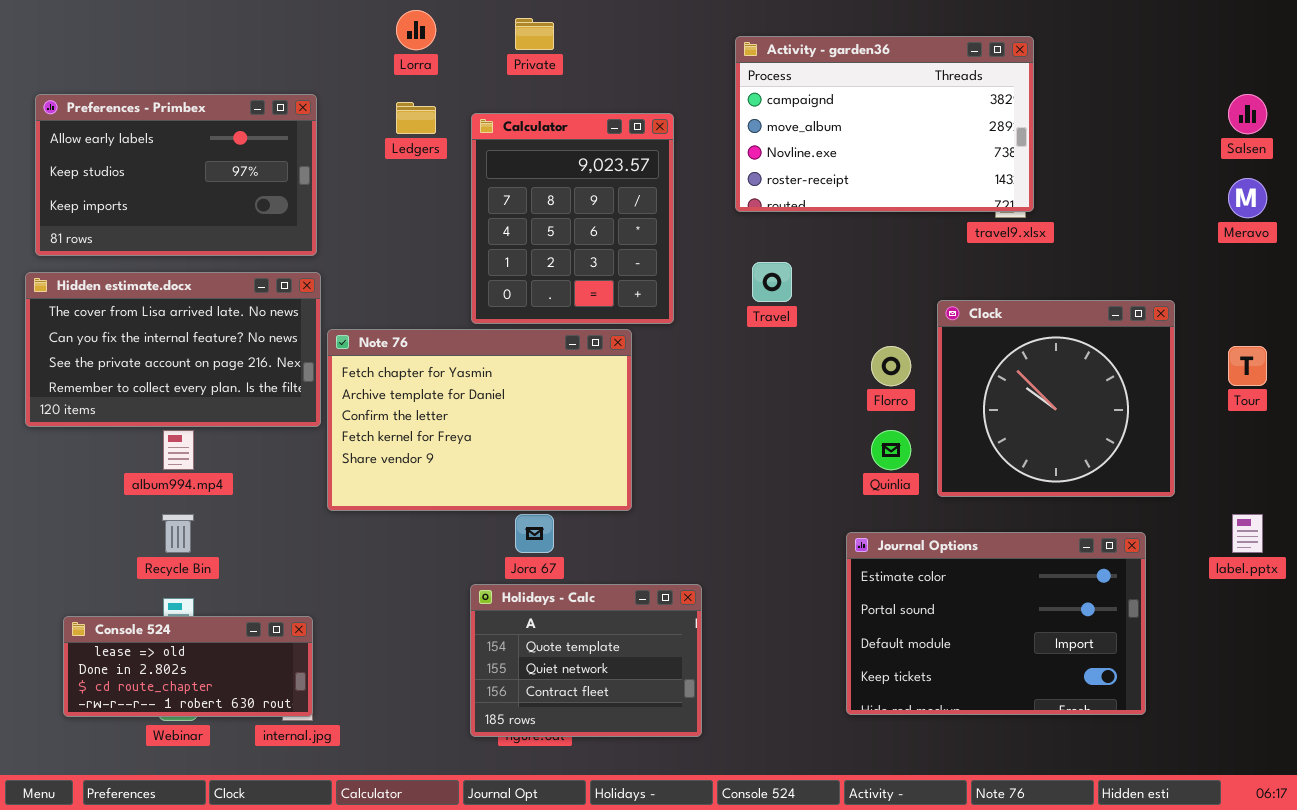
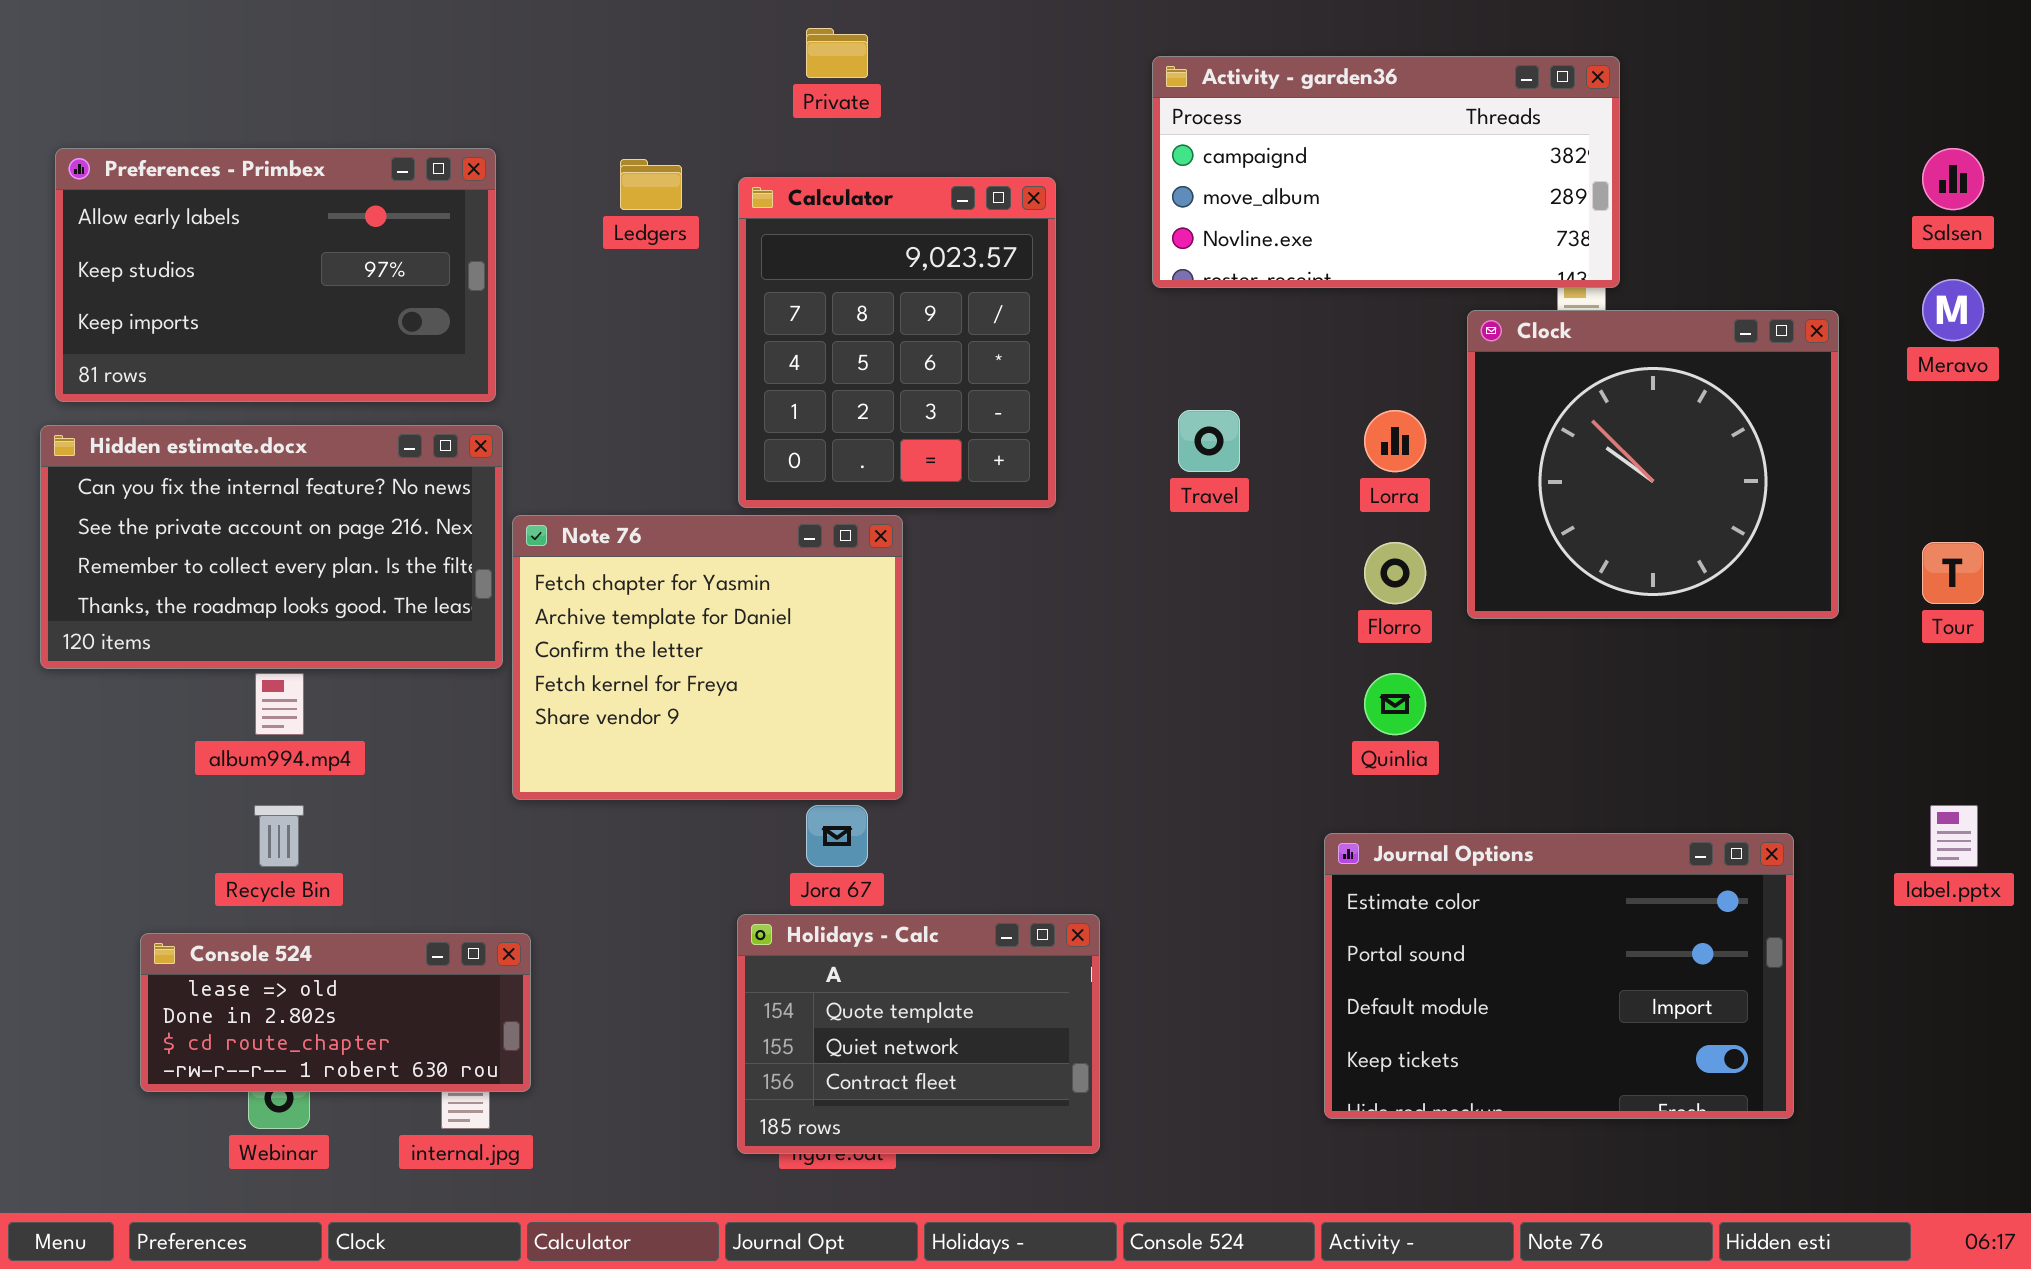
Lorra: [396,10,436,50] -> [1364,410,1426,472], moved
Activity - garden36: [735,36,1034,212] -> [1152,56,1620,288], resized
Hidden estimate.docx: [25,272,321,427] -> [40,425,503,669], scrolled down 1 row
Clock: [937,300,1175,497] -> [1467,310,1839,619], moved
Note 76: [327,329,632,511] -> [512,515,903,800], resized
Console 524: [63,616,313,717] -> [140,933,531,1092], moved

